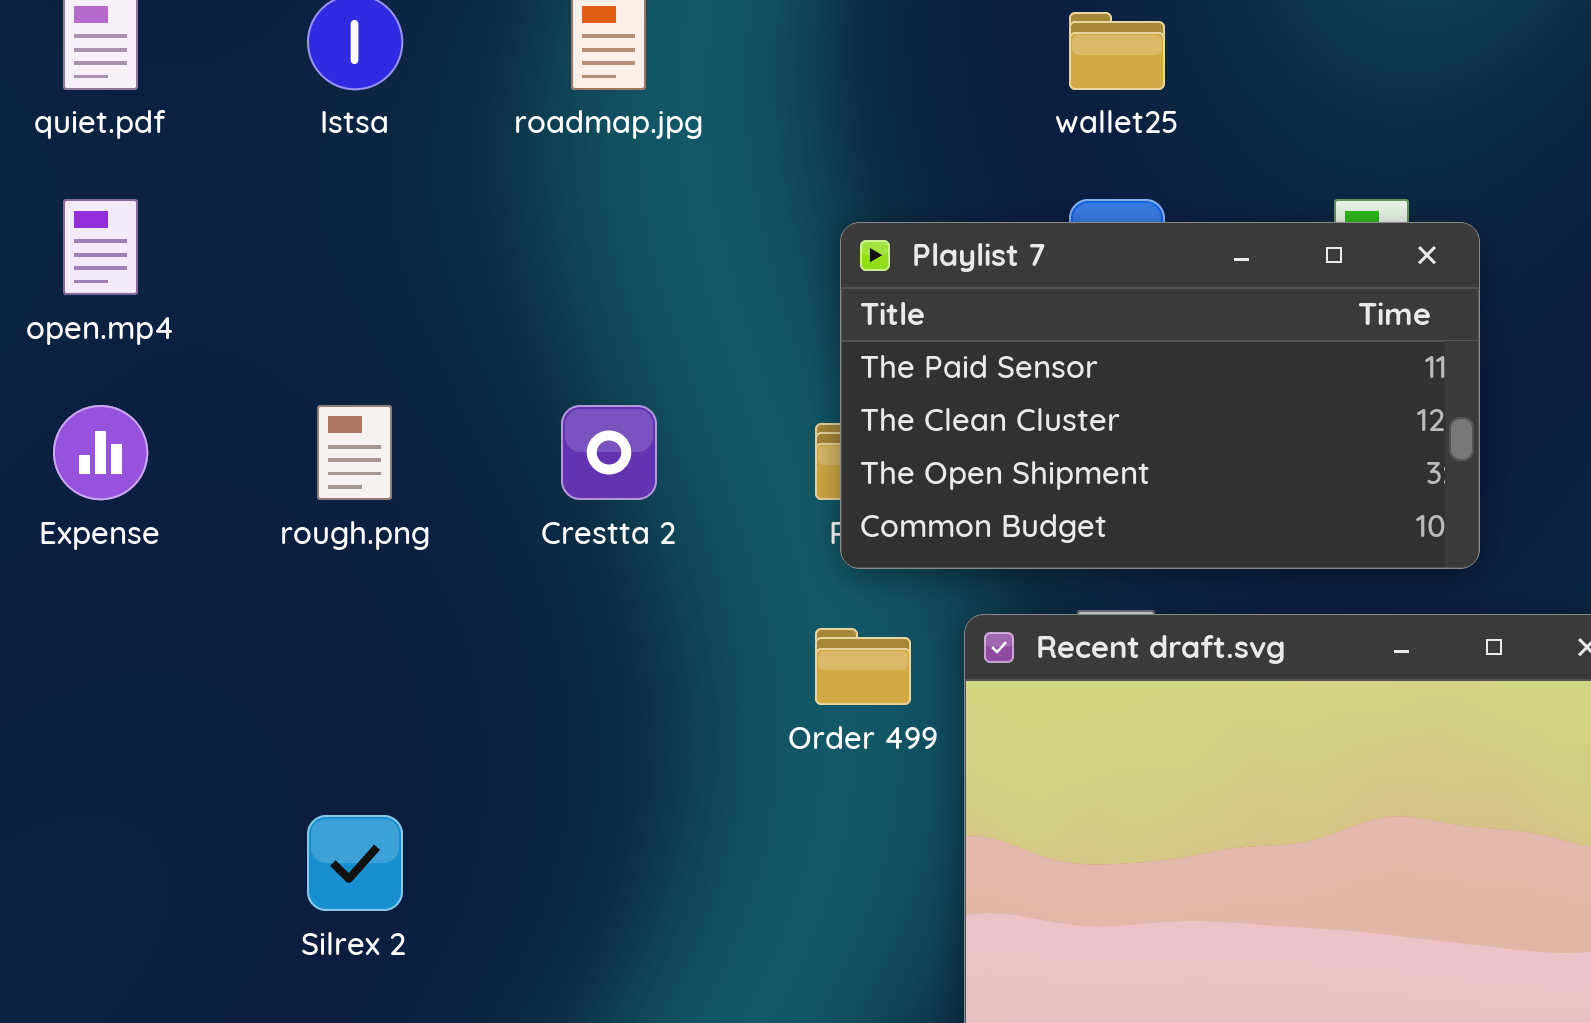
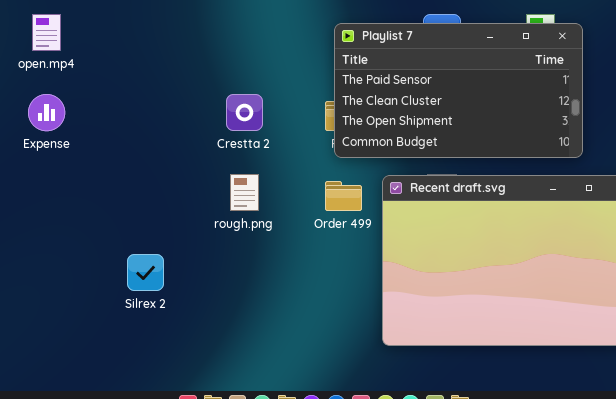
rough.png: [317,405,392,500] -> [230,174,259,211], moved

